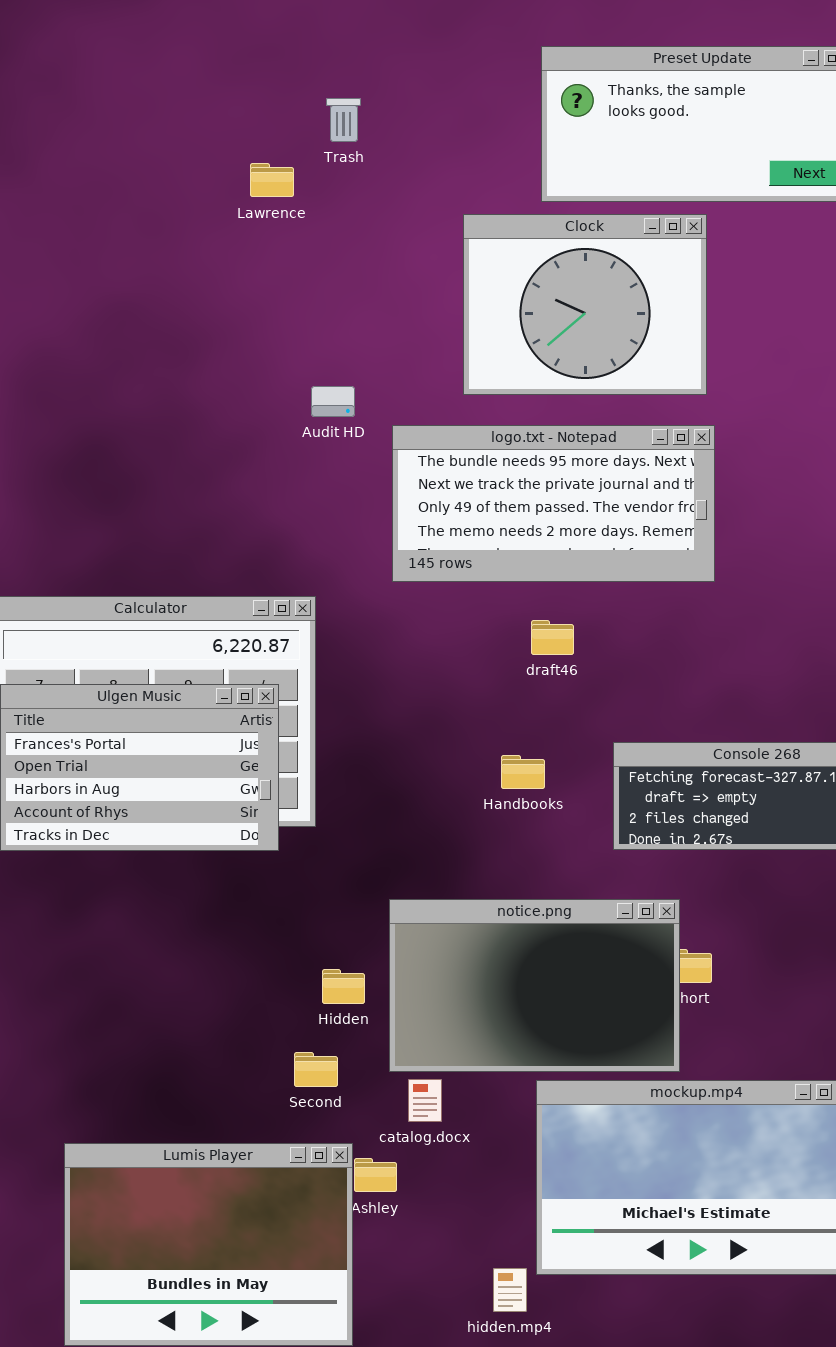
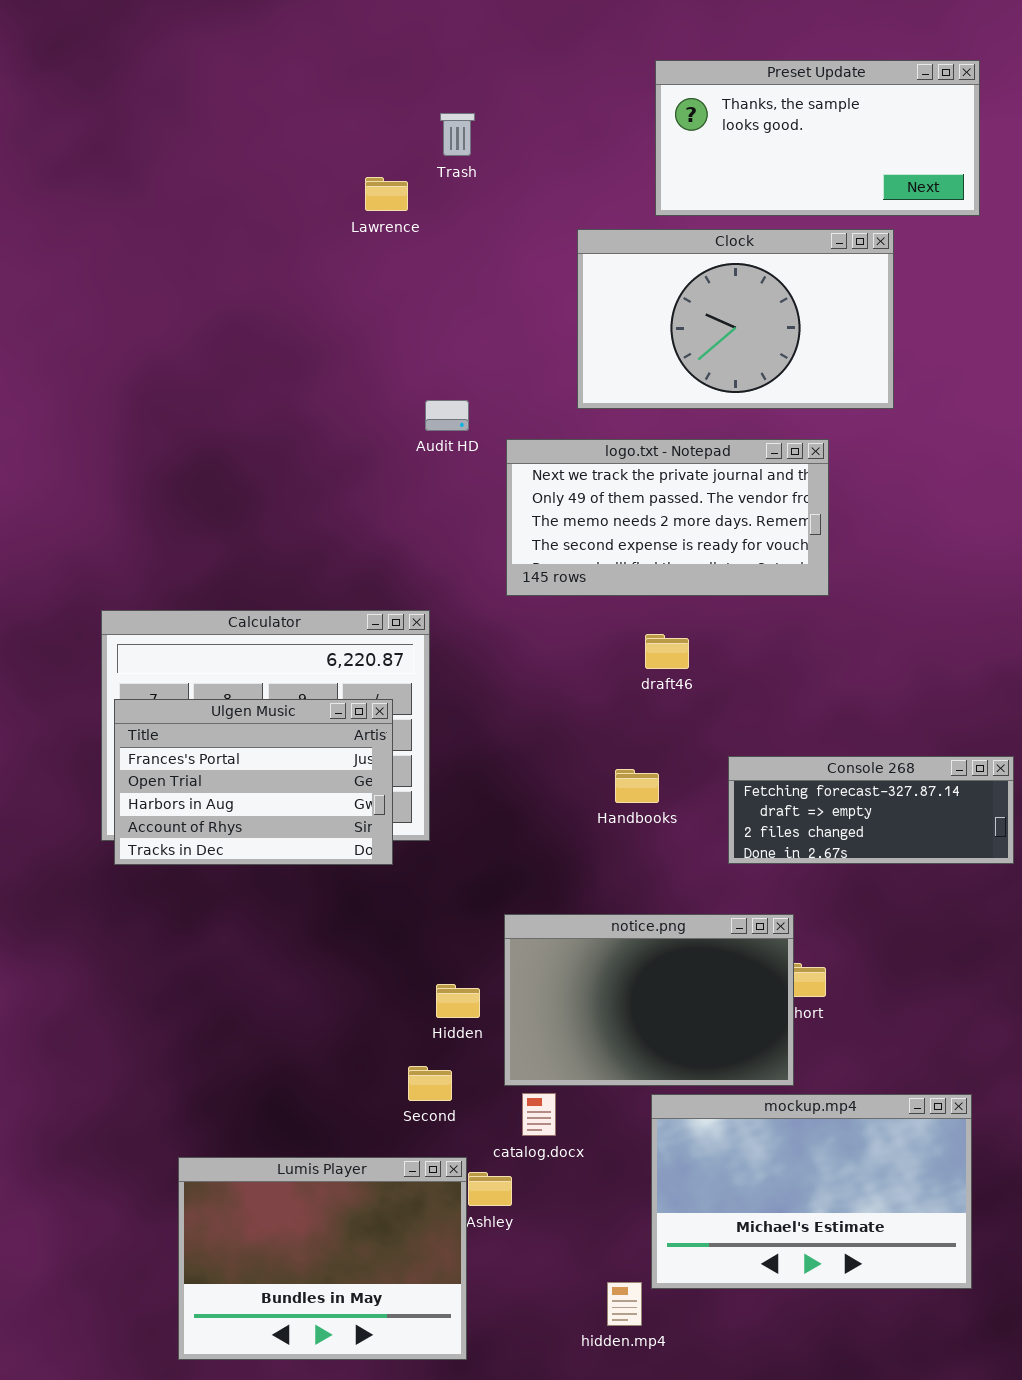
Clock: [463,214,707,395] -> [577,229,894,409], resized
logo.txt - Notepad: [392,425,715,582] -> [506,439,829,596], scrolled down 1 row

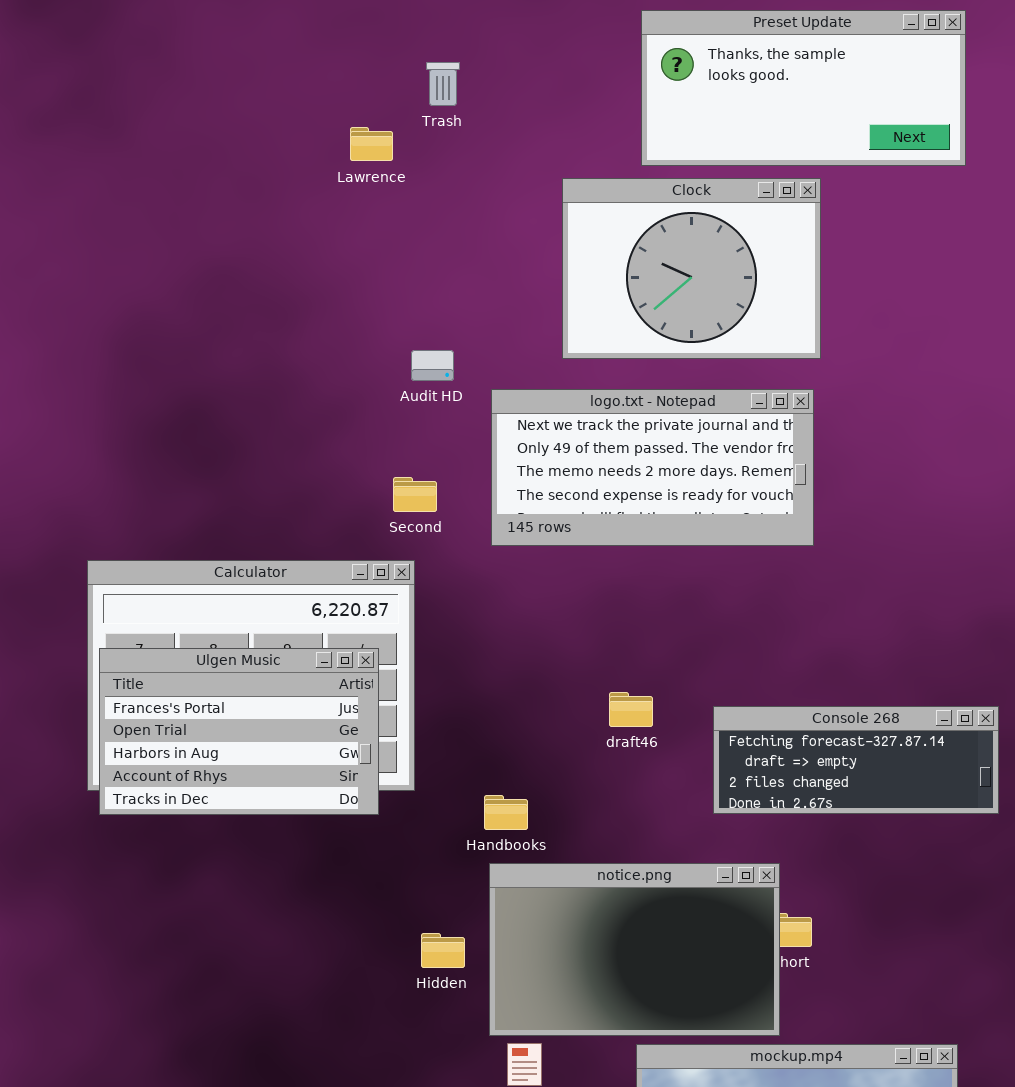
Clock: [577,229,894,409] -> [562,178,821,359], resized
draft46: [645,634,689,669] -> [609,692,653,727], moved
Handbooks: [615,769,659,803] -> [484,795,528,830], moved
Second: [408,1066,452,1101] -> [393,477,437,512], moved

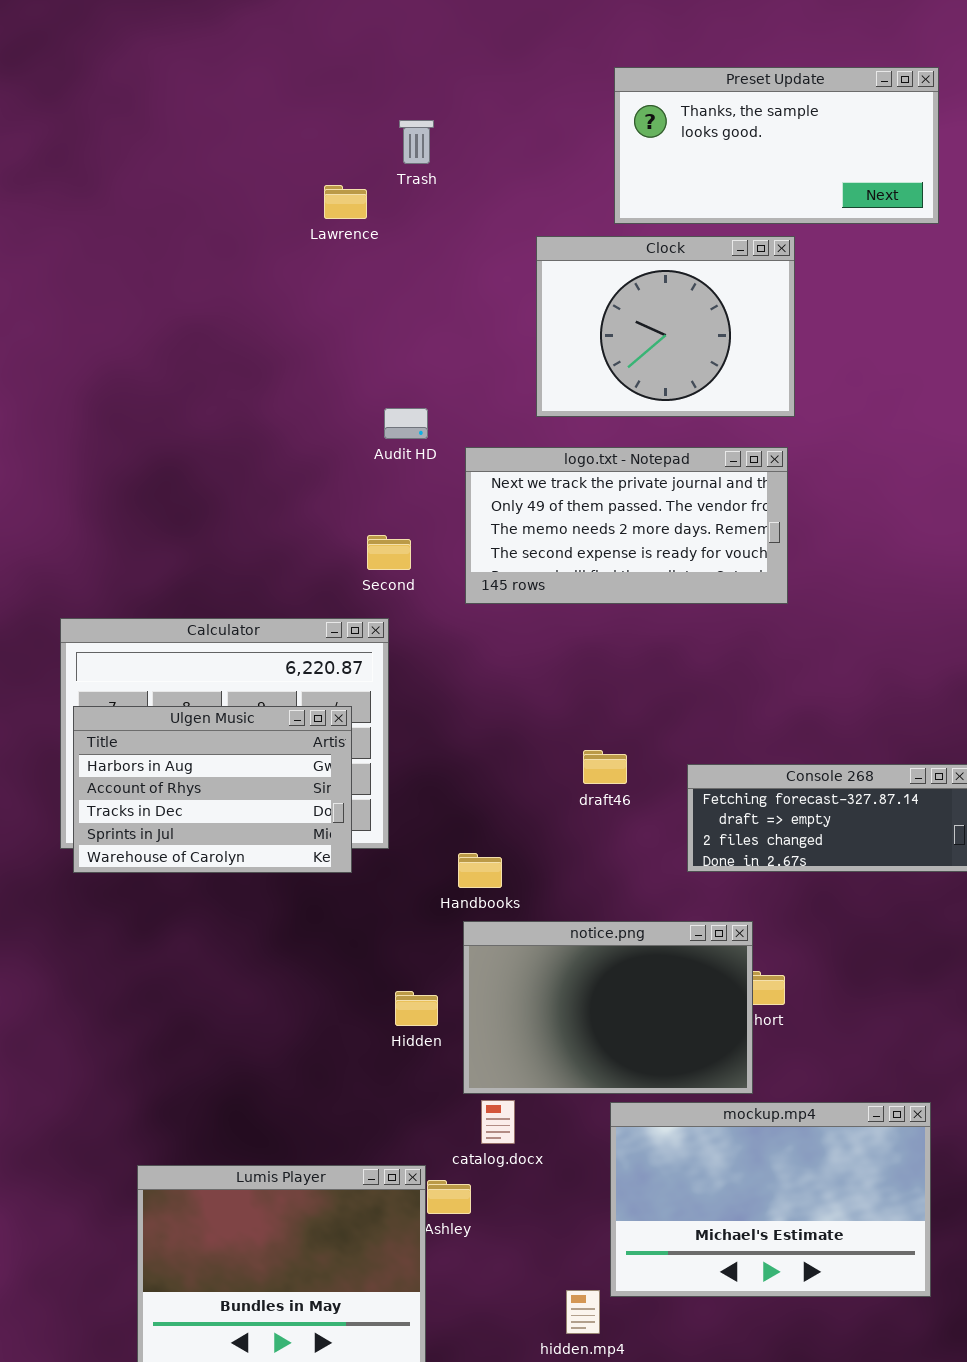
Ulgen Music: [99,648,379,815] -> [73,706,352,873], scrolled down 2 rows

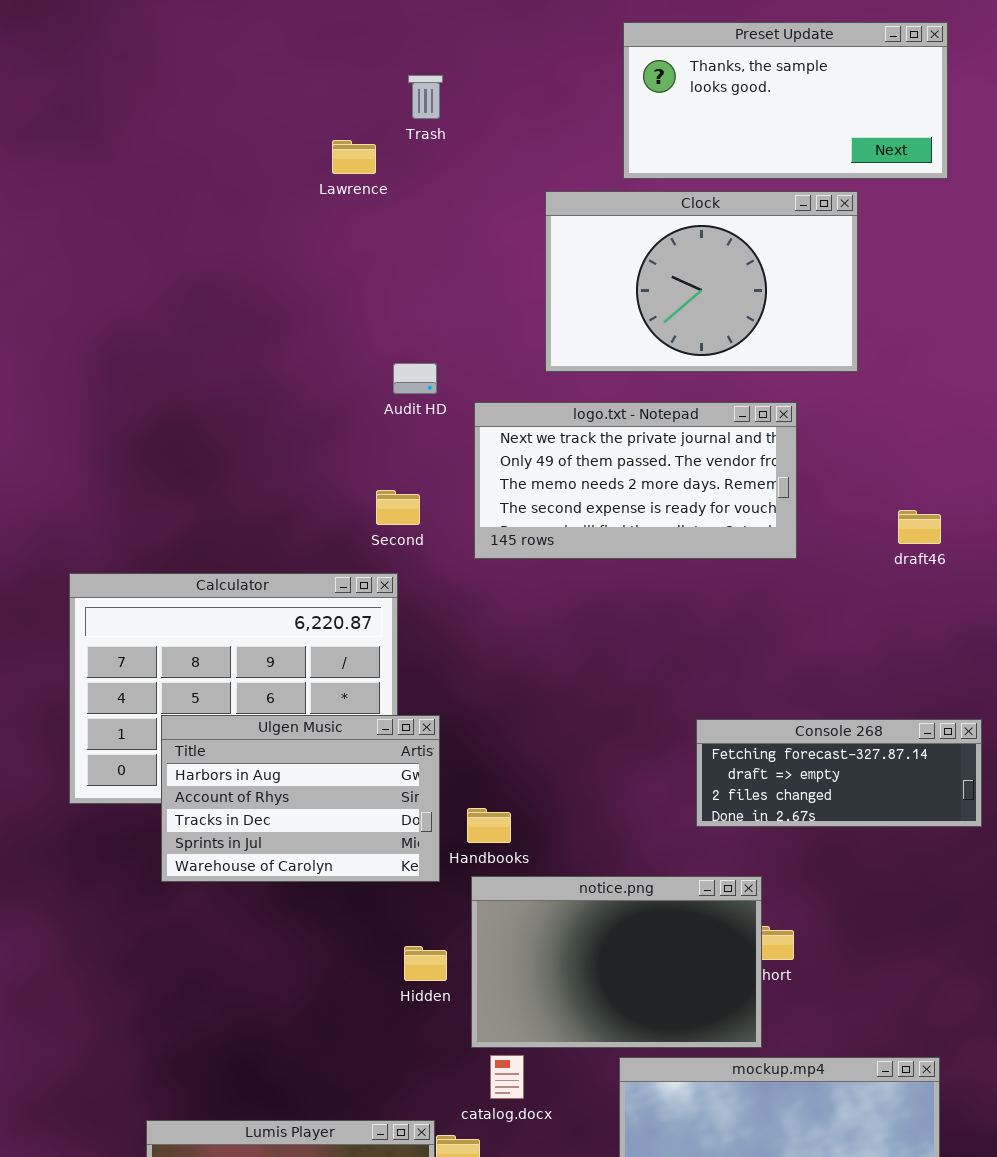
Clock: [536,236,795,417] -> [545,191,858,372], resized
Ulgen Music: [73,706,352,873] -> [161,715,440,882], moved
draft46: [583,750,627,784] -> [898,510,941,544], moved

